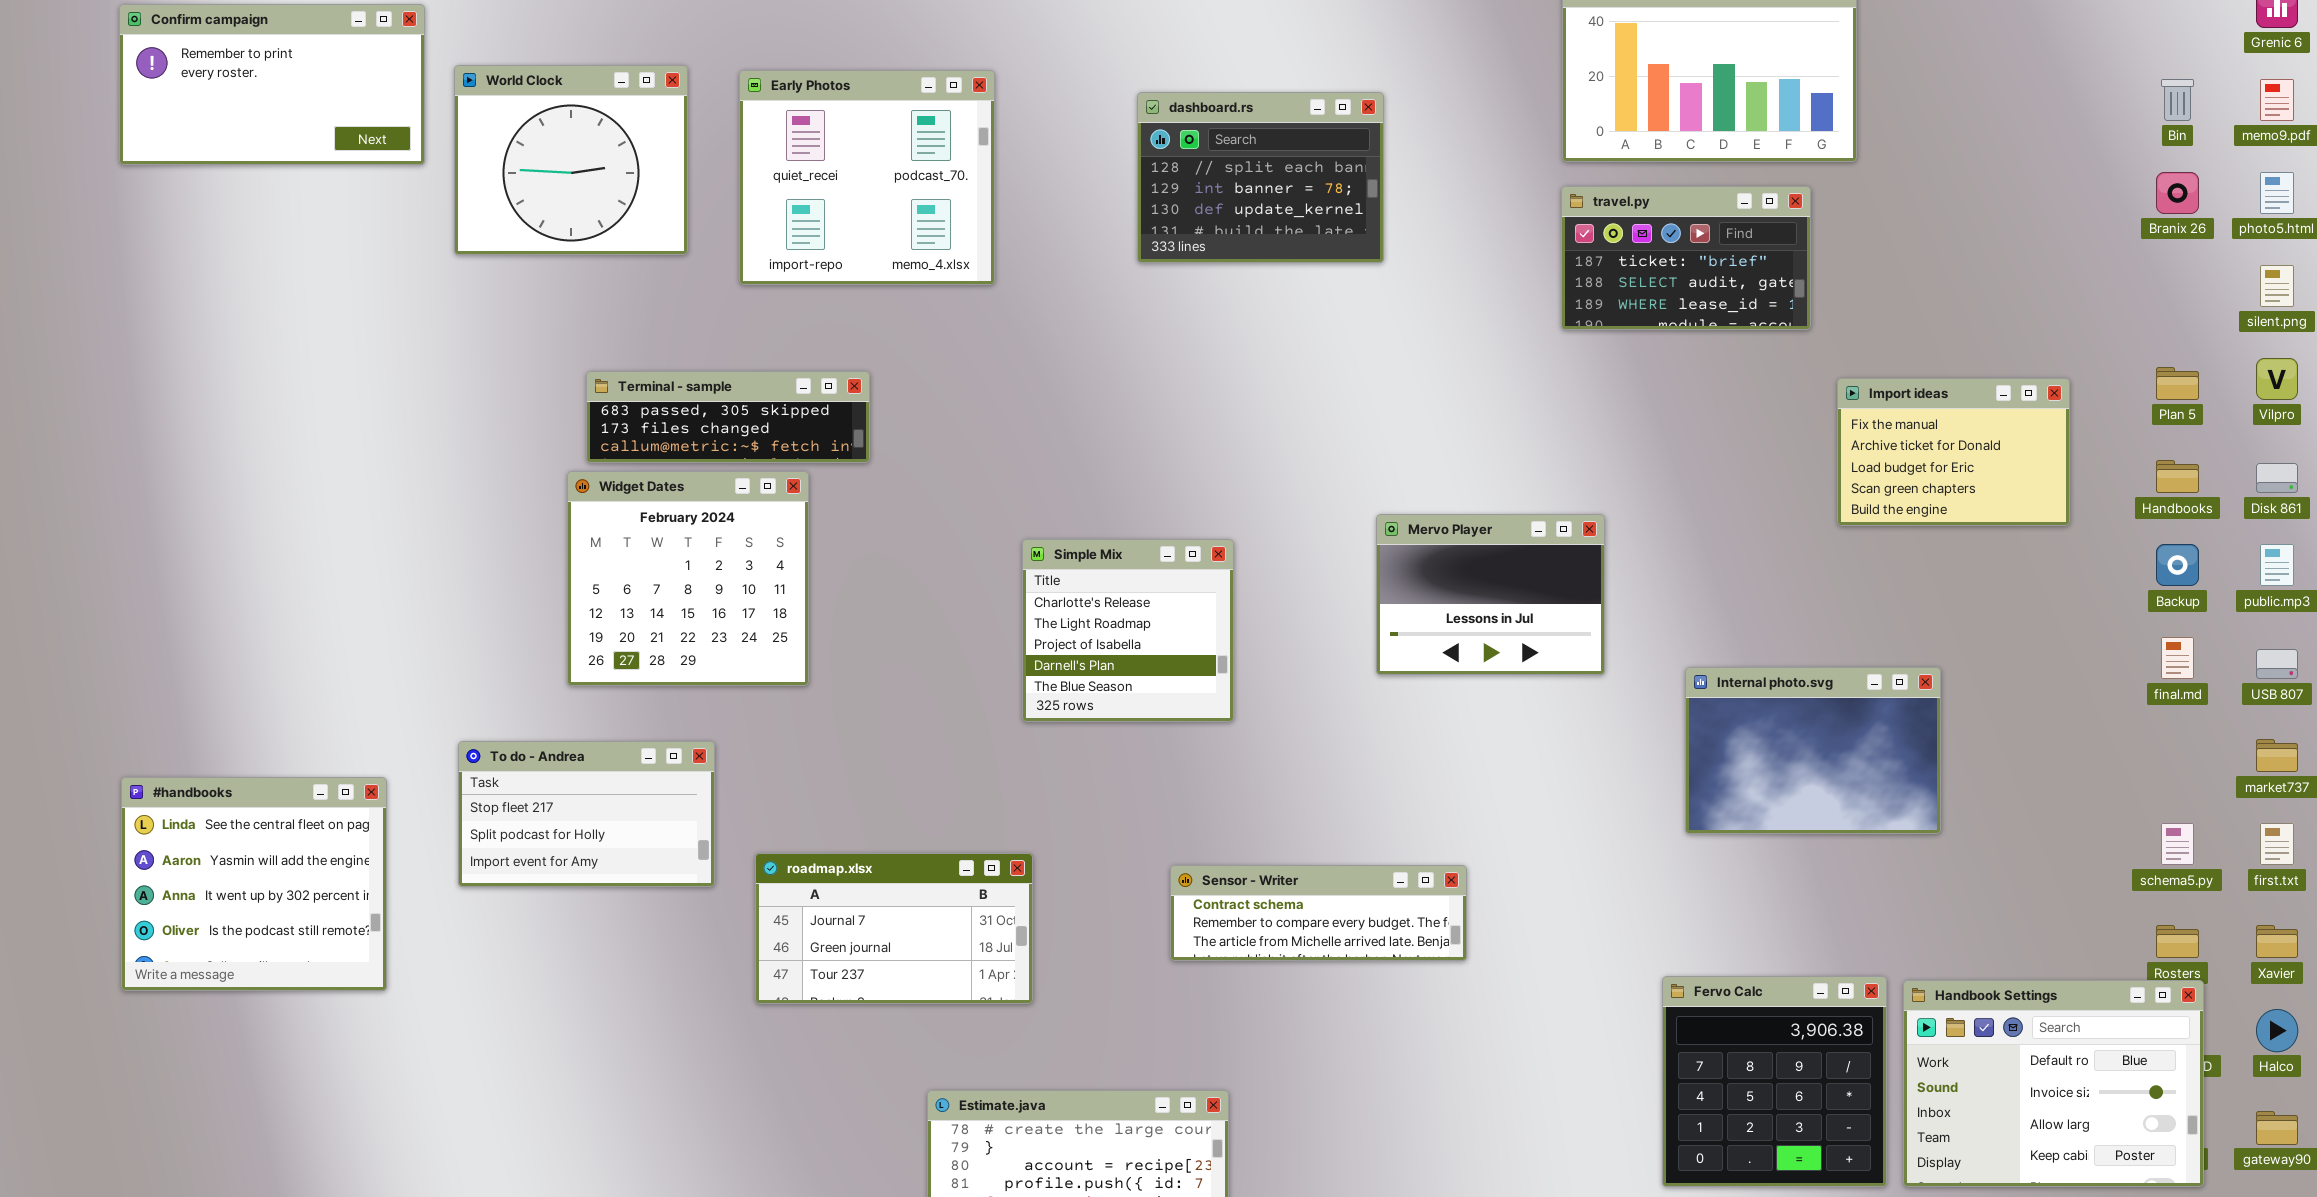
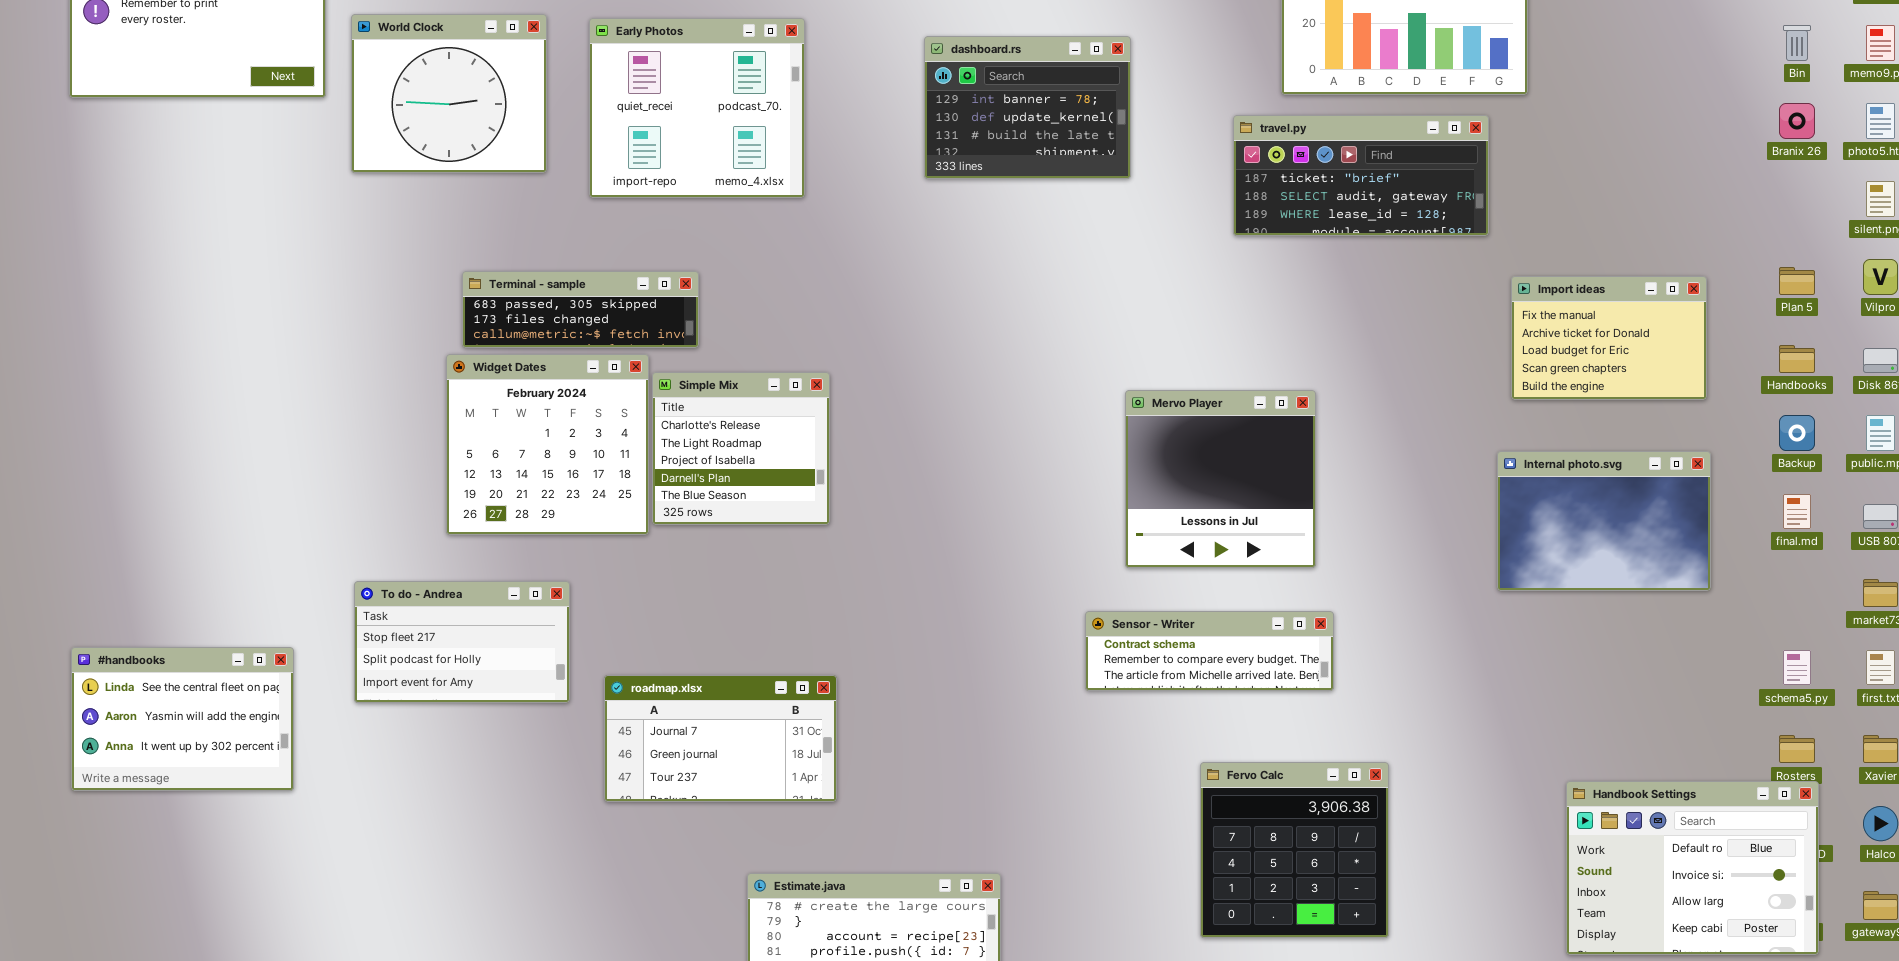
dashboard.rs: [1137,92,1384,263] -> [924,36,1131,179], scrolled down 1 row
travel.py: [1561,186,1811,330] -> [1233,115,1489,236], resized
Mervo Player: [1376,514,1605,675] -> [1125,390,1316,568], resized
Simple Mix: [1022,539,1234,722] -> [652,372,830,525], moved
Internal photo.svg: [1685,667,1941,834] -> [1497,451,1711,591], moved
#handbooks: [121,777,387,991] -> [71,647,294,791], resized
Sensor - Writer: [1170,865,1467,961] -> [1085,611,1334,691], moved
Fervo Calc: [1662,976,1887,1187] -> [1200,762,1389,938], moved

